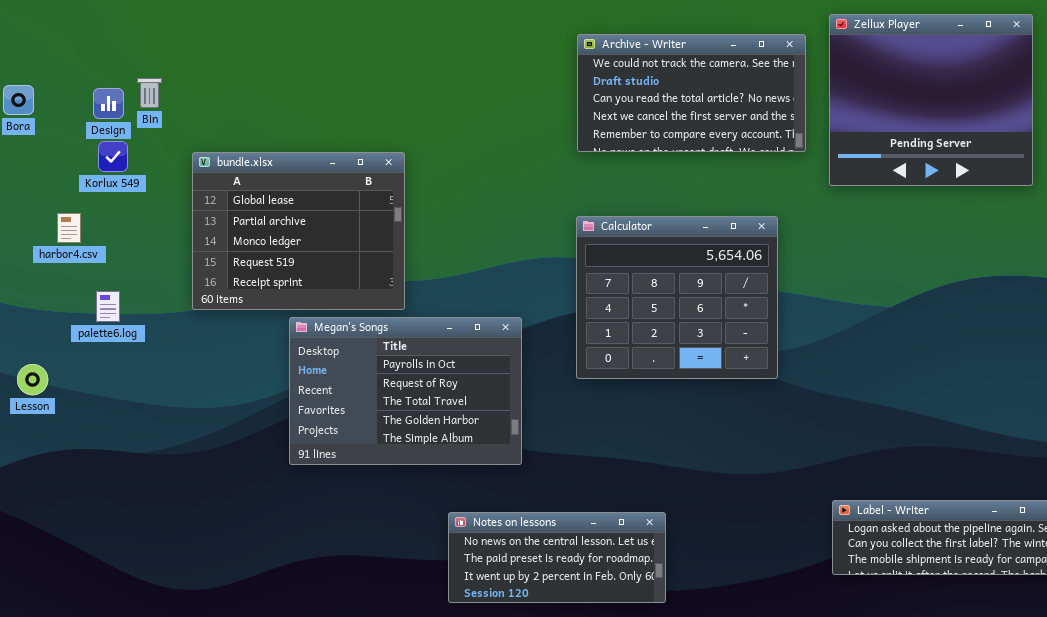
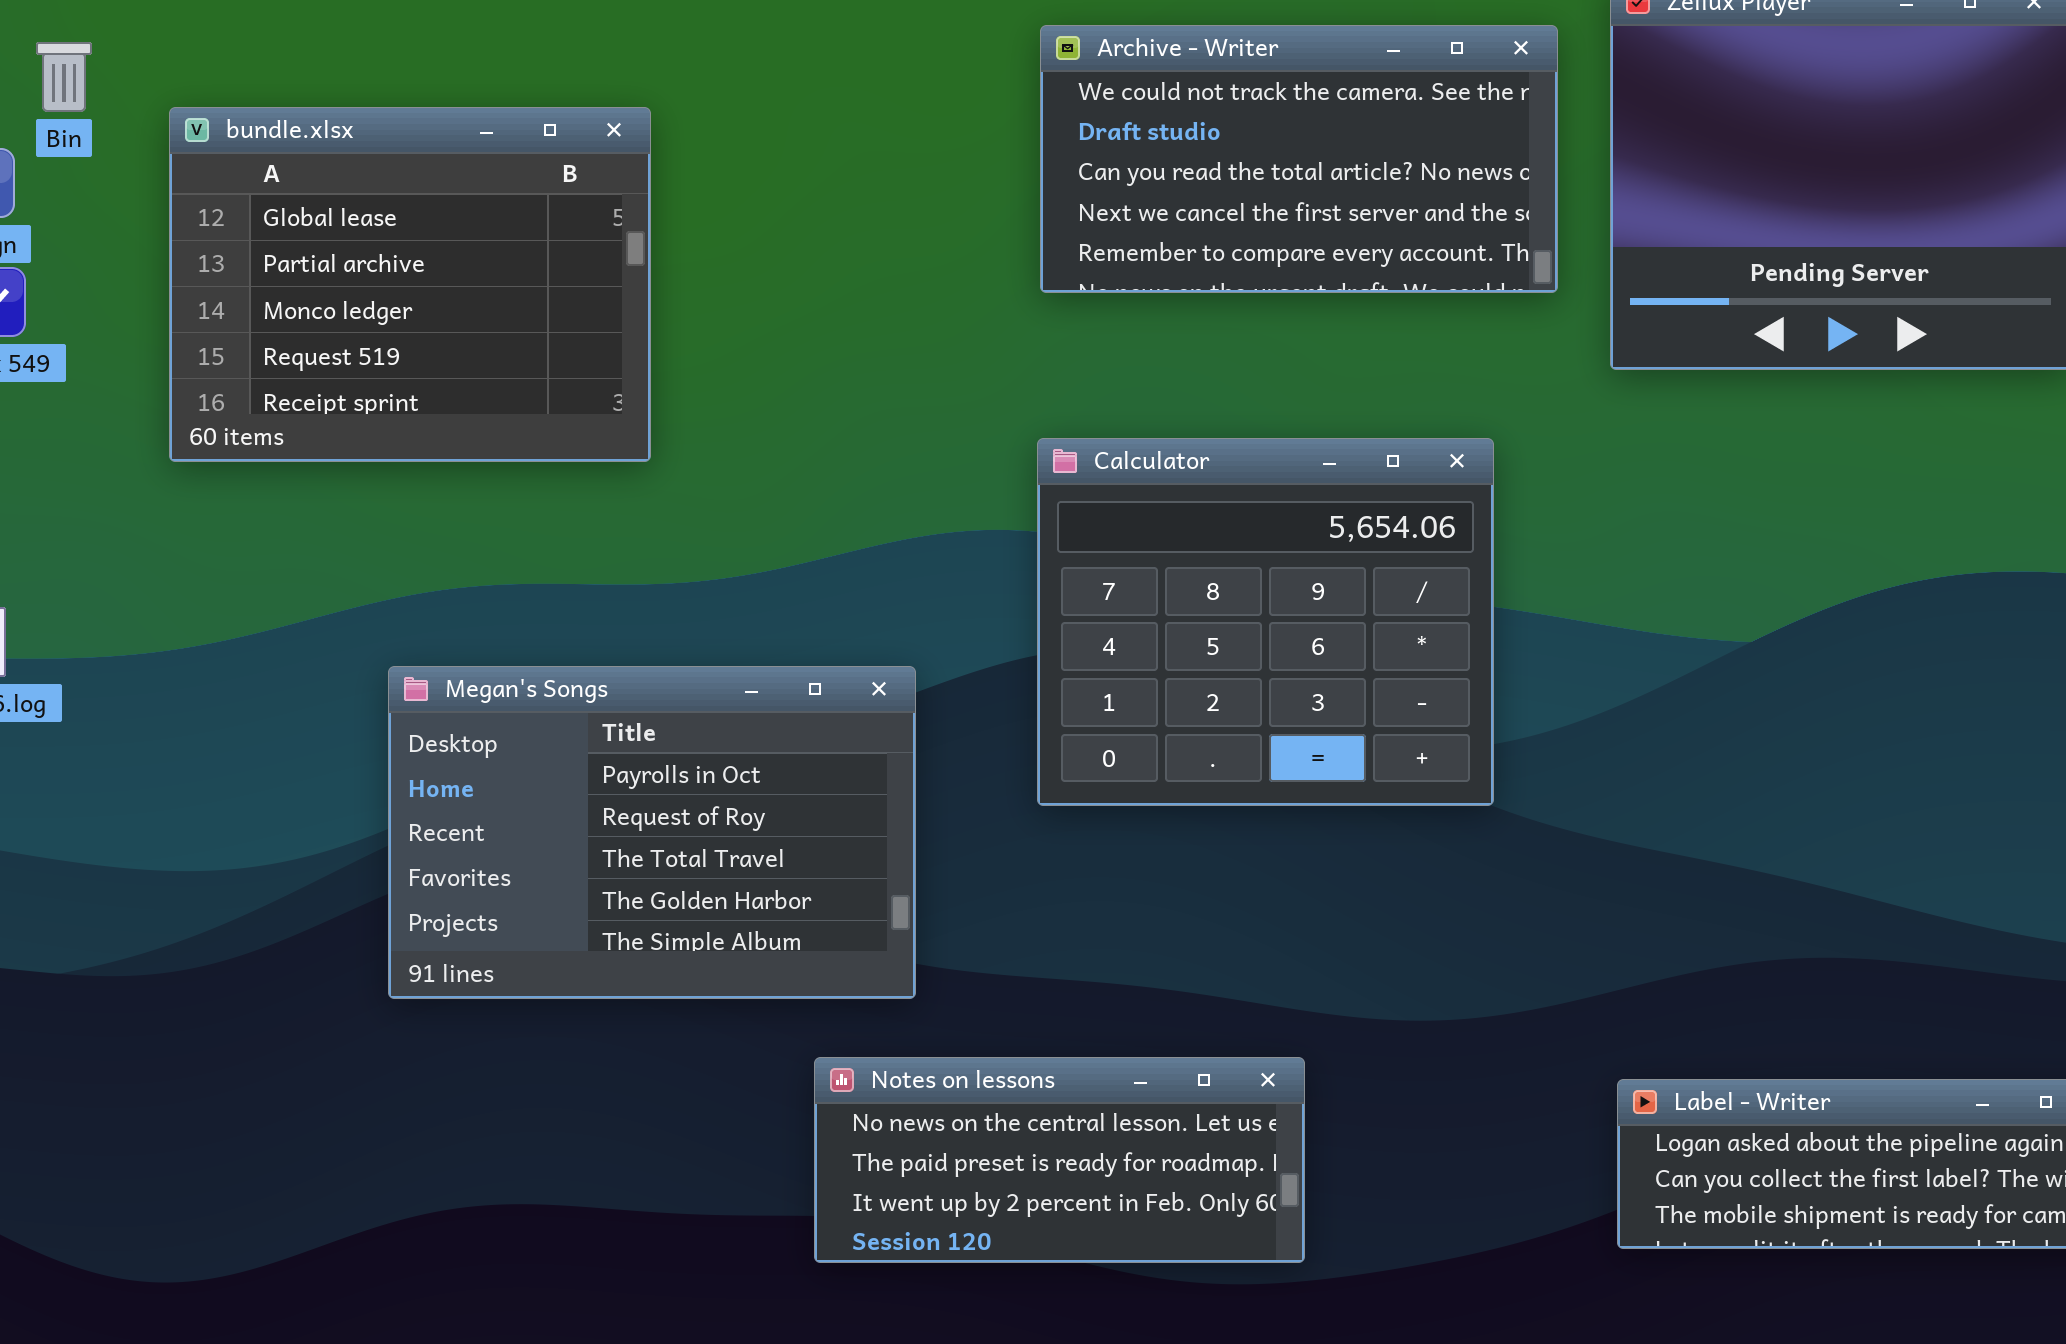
Bin: [137,78,162,108] -> [36,42,92,112], moved
bundle.xlsx: [192,152,405,310] -> [169,107,651,462], moved
Notes on lessons: [448,512,666,603] -> [814,1057,1305,1263], moved

